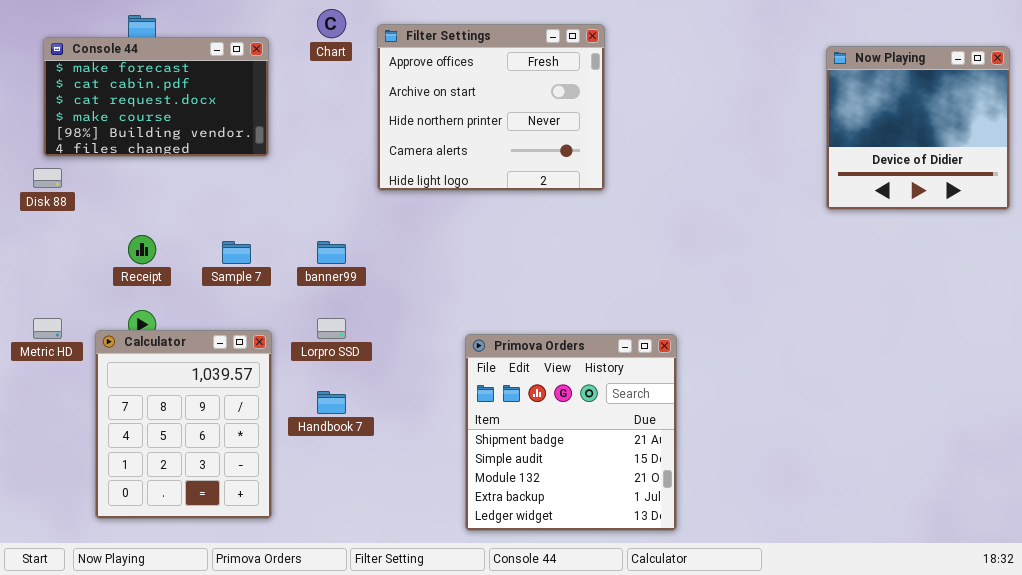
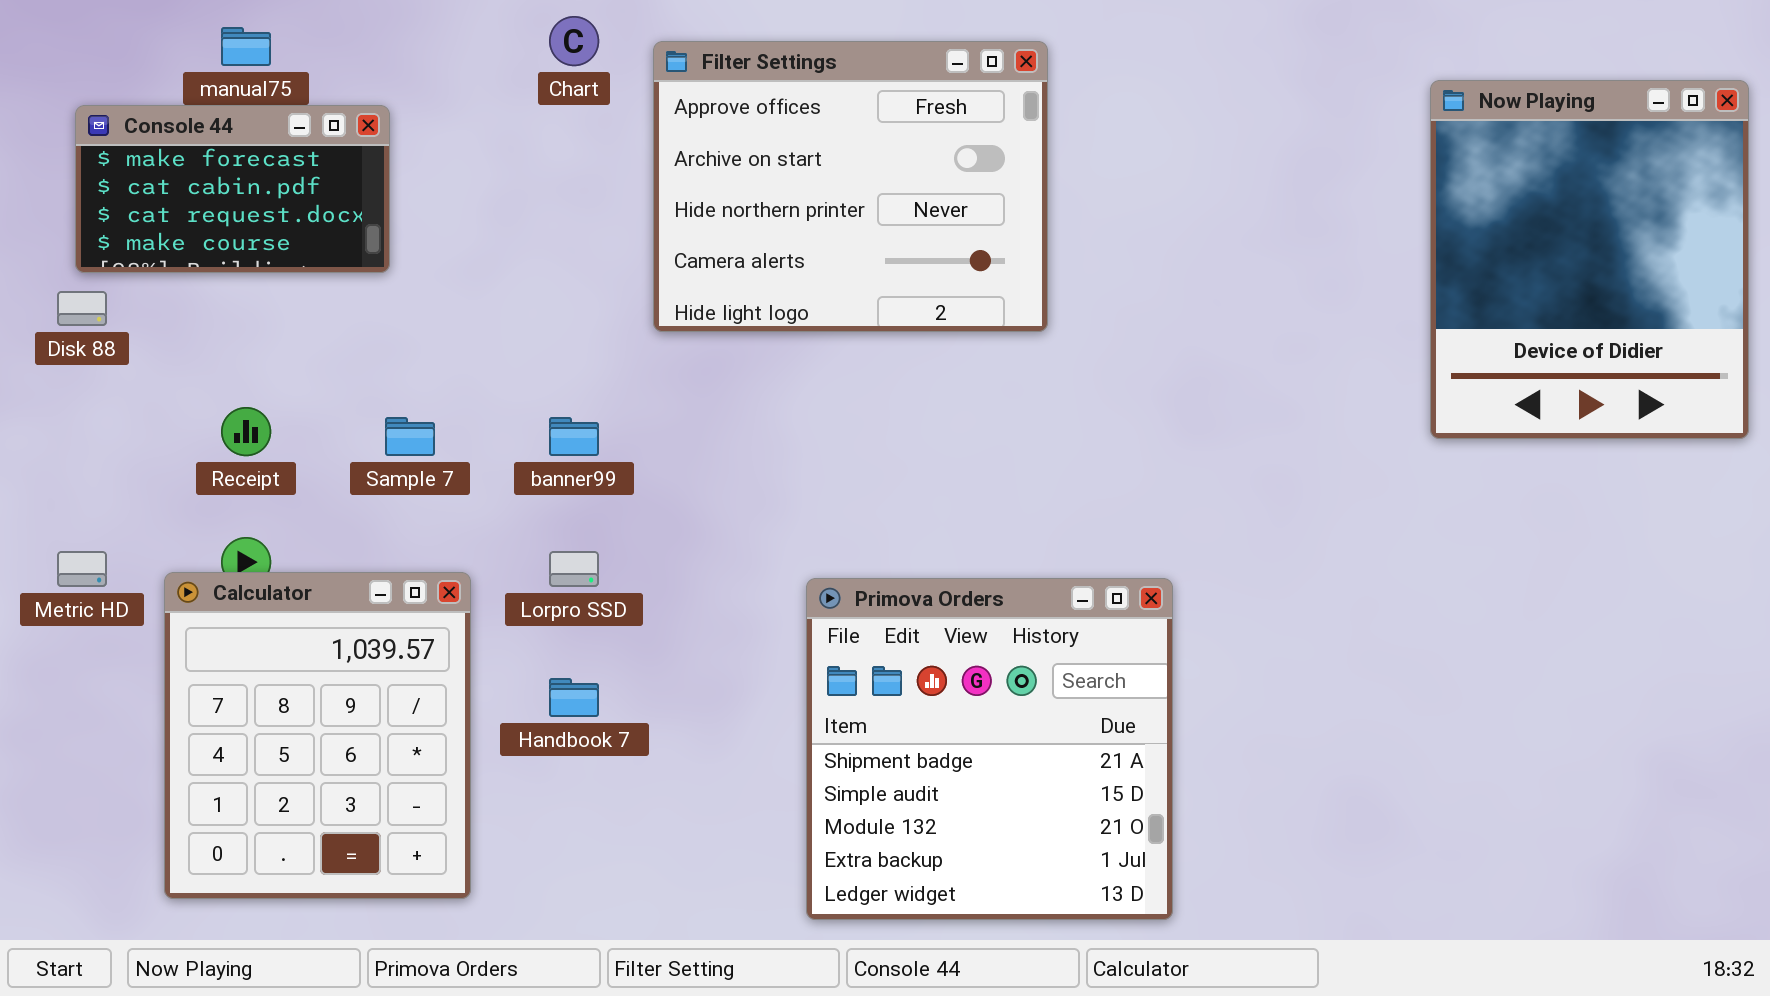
Console 44: [43,37,269,157] -> [75,105,390,273], resized
Now Playing: [826,46,1010,210] -> [1430,80,1749,439], resized

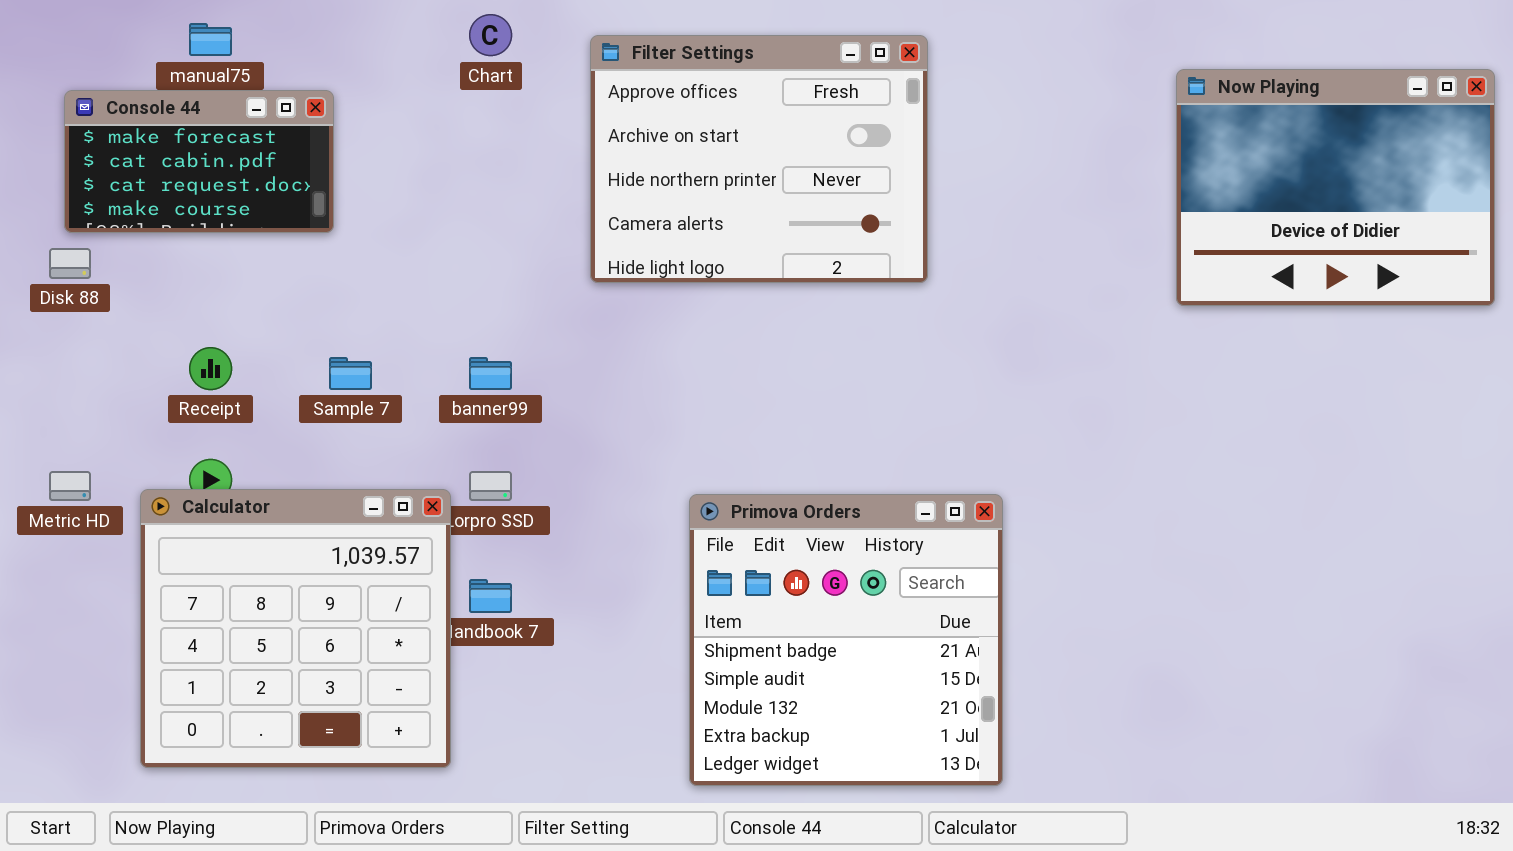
Filter Settings: [653,41,1048,332] -> [590,35,928,283], moved
Now Playing: [1430,80,1749,439] -> [1176,69,1495,306], resized
Calculator: [164,572,471,899] -> [140,489,451,768], resized

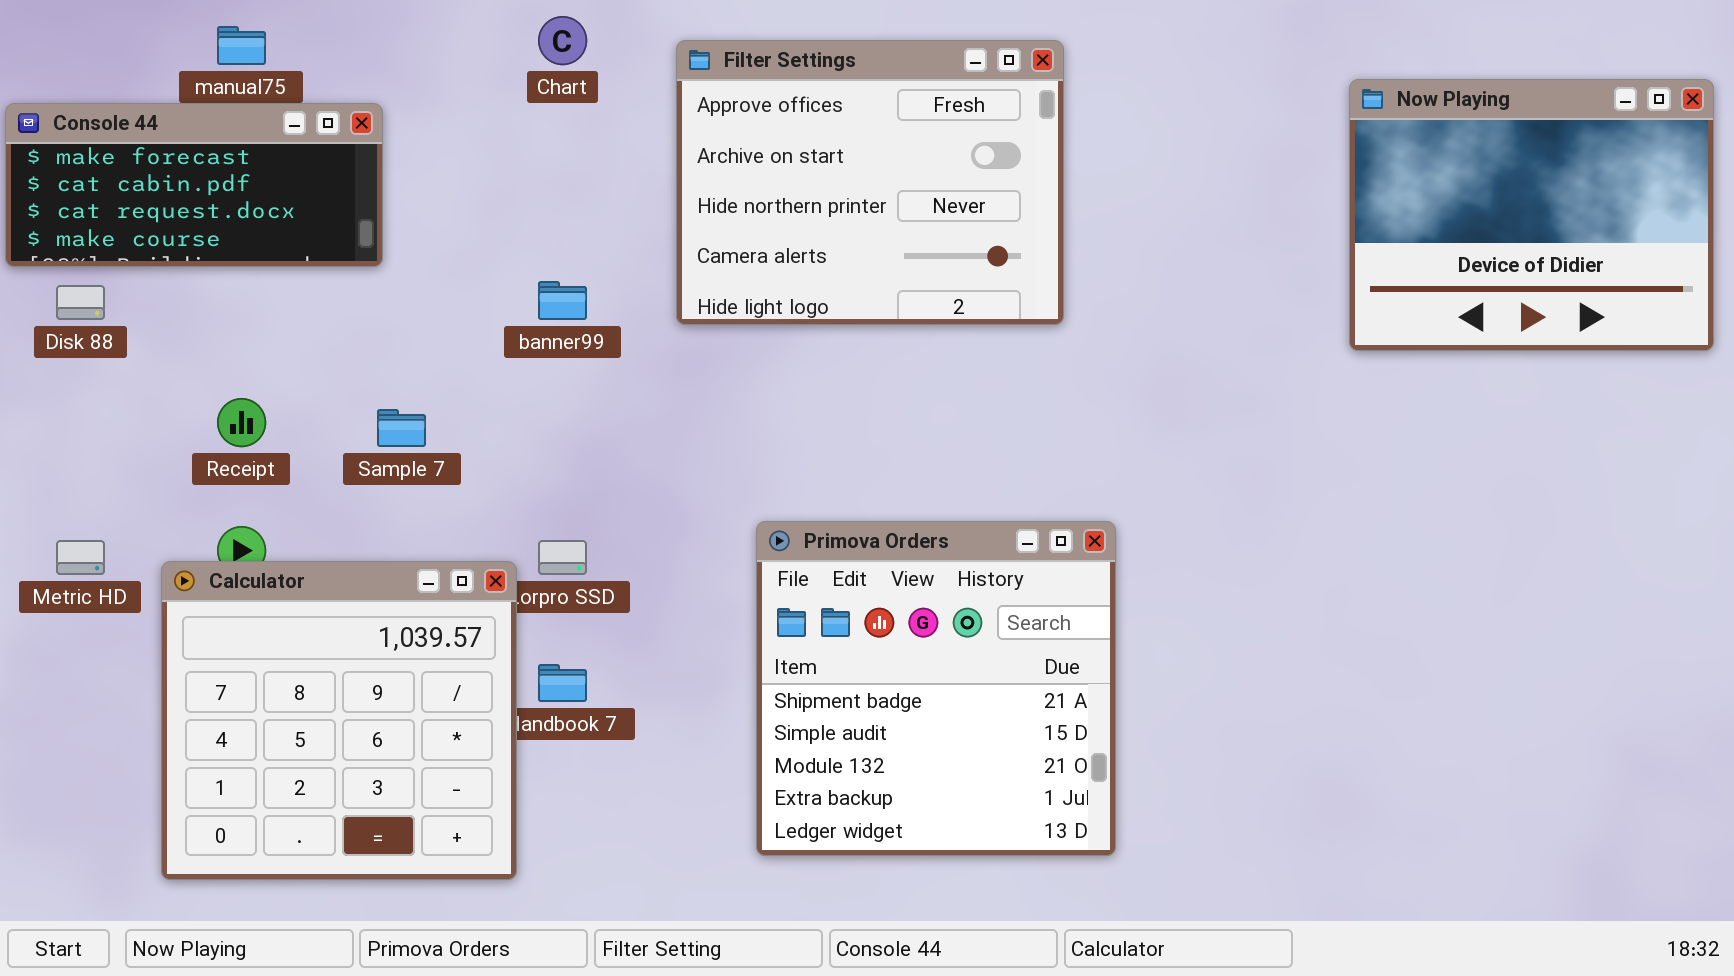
Console 44: [64,90,334,233] -> [5,103,383,267], resized
banner99: [469,357,512,390] -> [538,281,587,320], moved
Primova Orders: [689,494,1003,786] -> [756,521,1116,856], moved

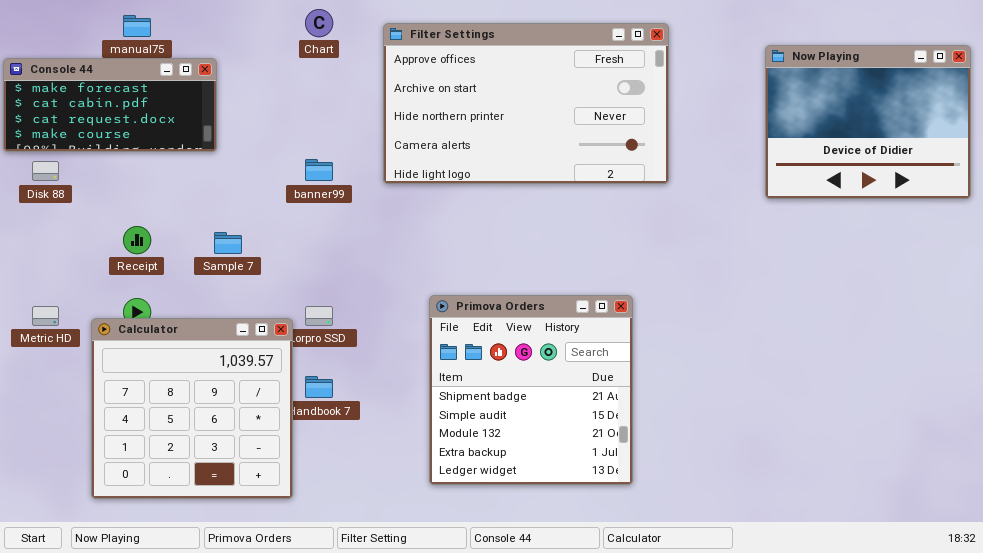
Filter Settings: [676,40,1064,325] -> [383,23,669,184], resized

